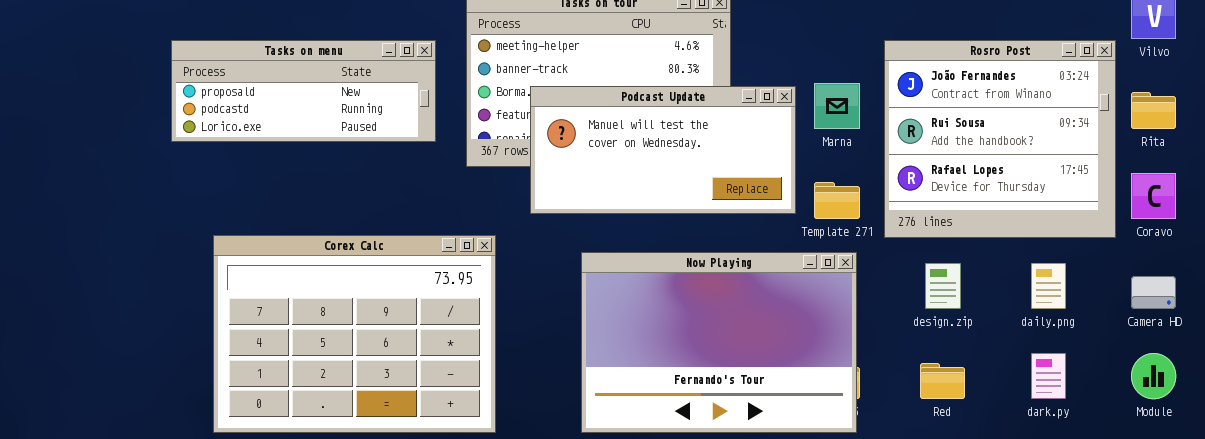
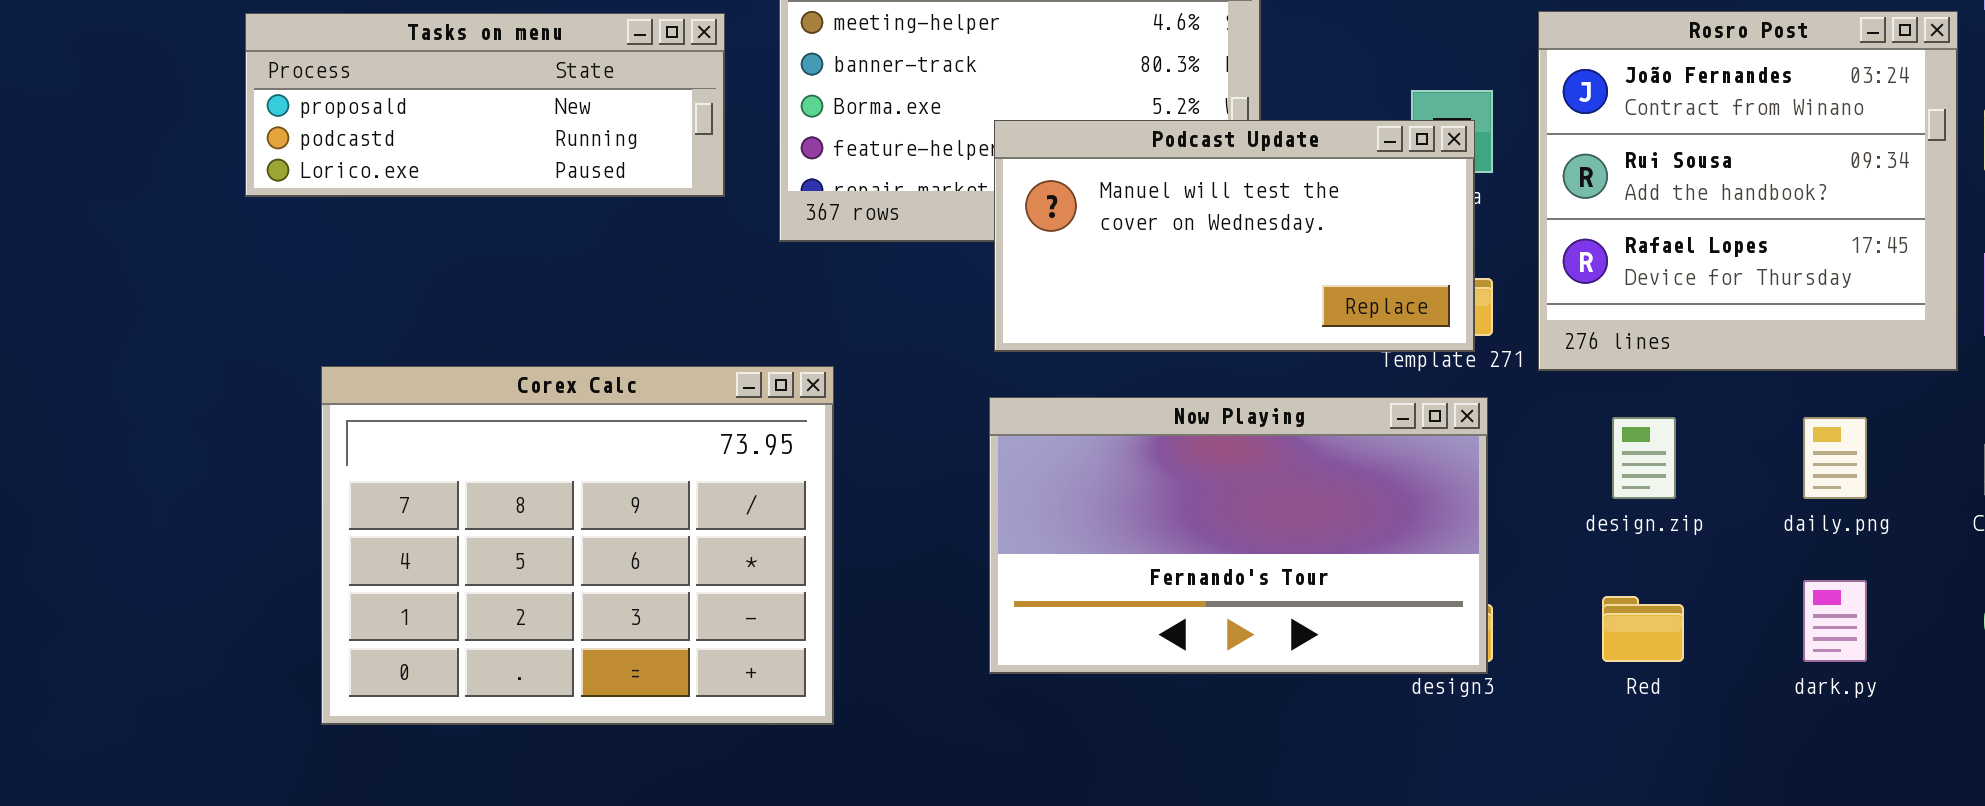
Podcast Update: [530,86,796,214] -> [994,120,1475,352], moved
Now Playing: [581,252,857,433] -> [989,397,1488,674], resized

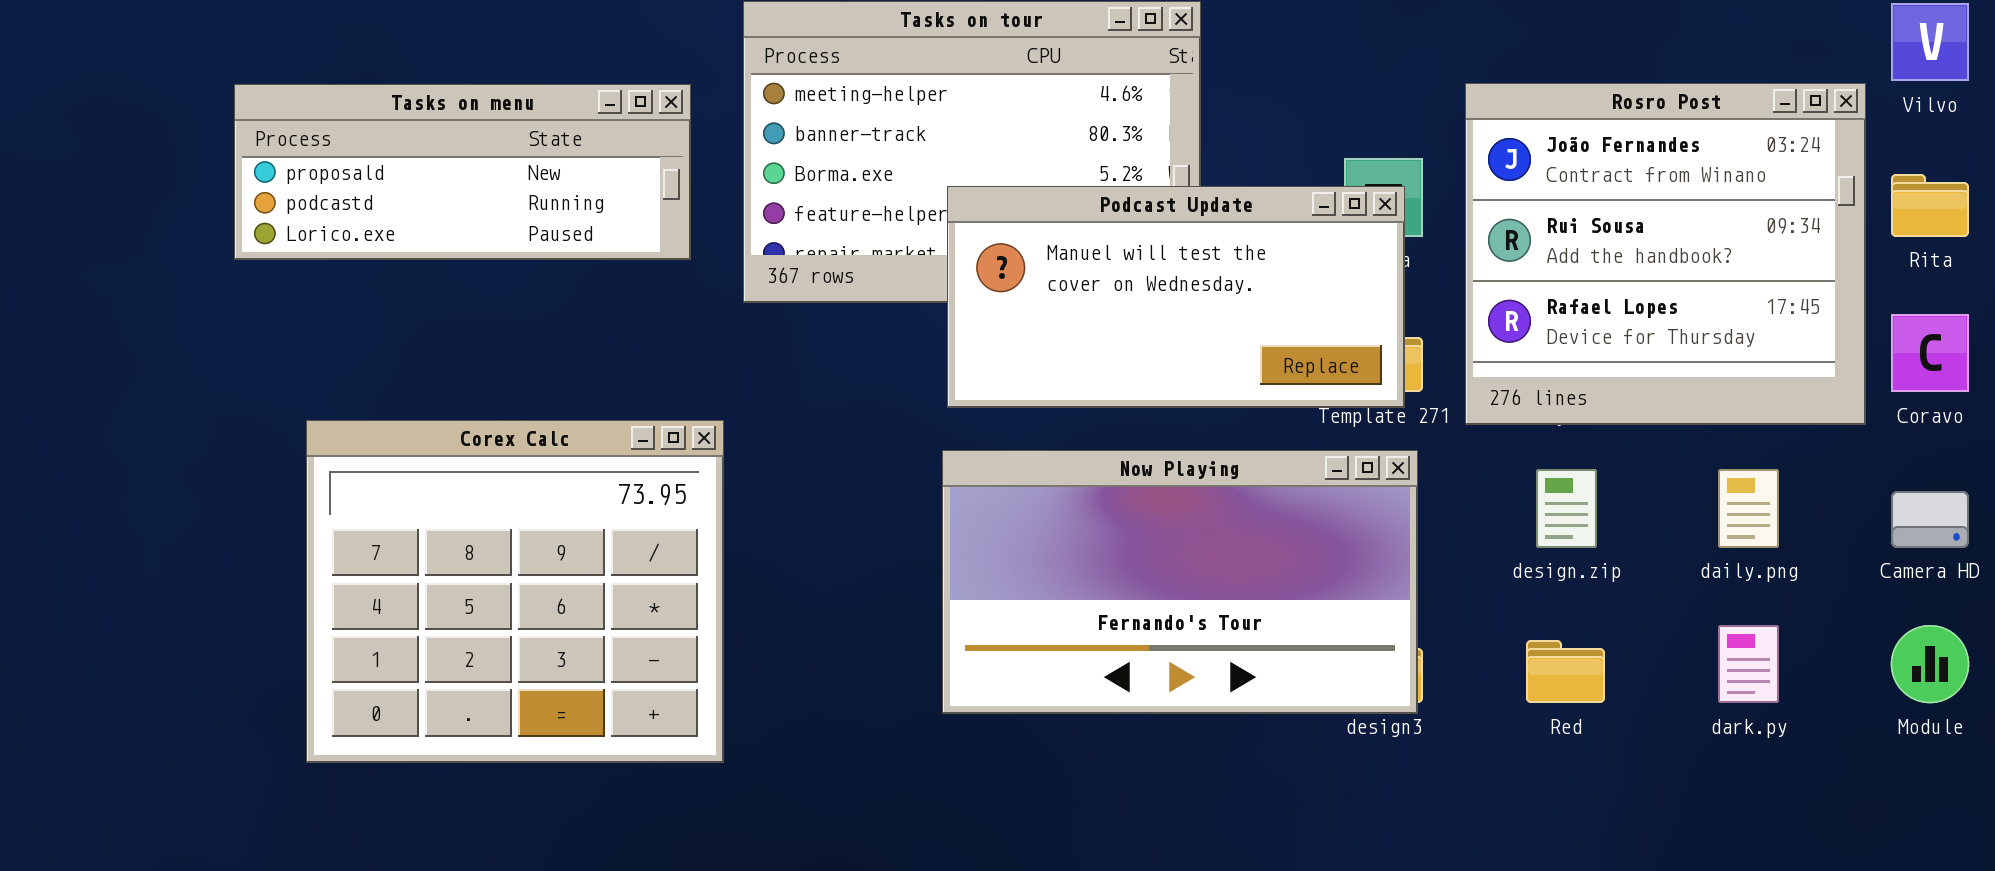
Corex Calc: [321,366,834,725] -> [306,420,724,763], resized

